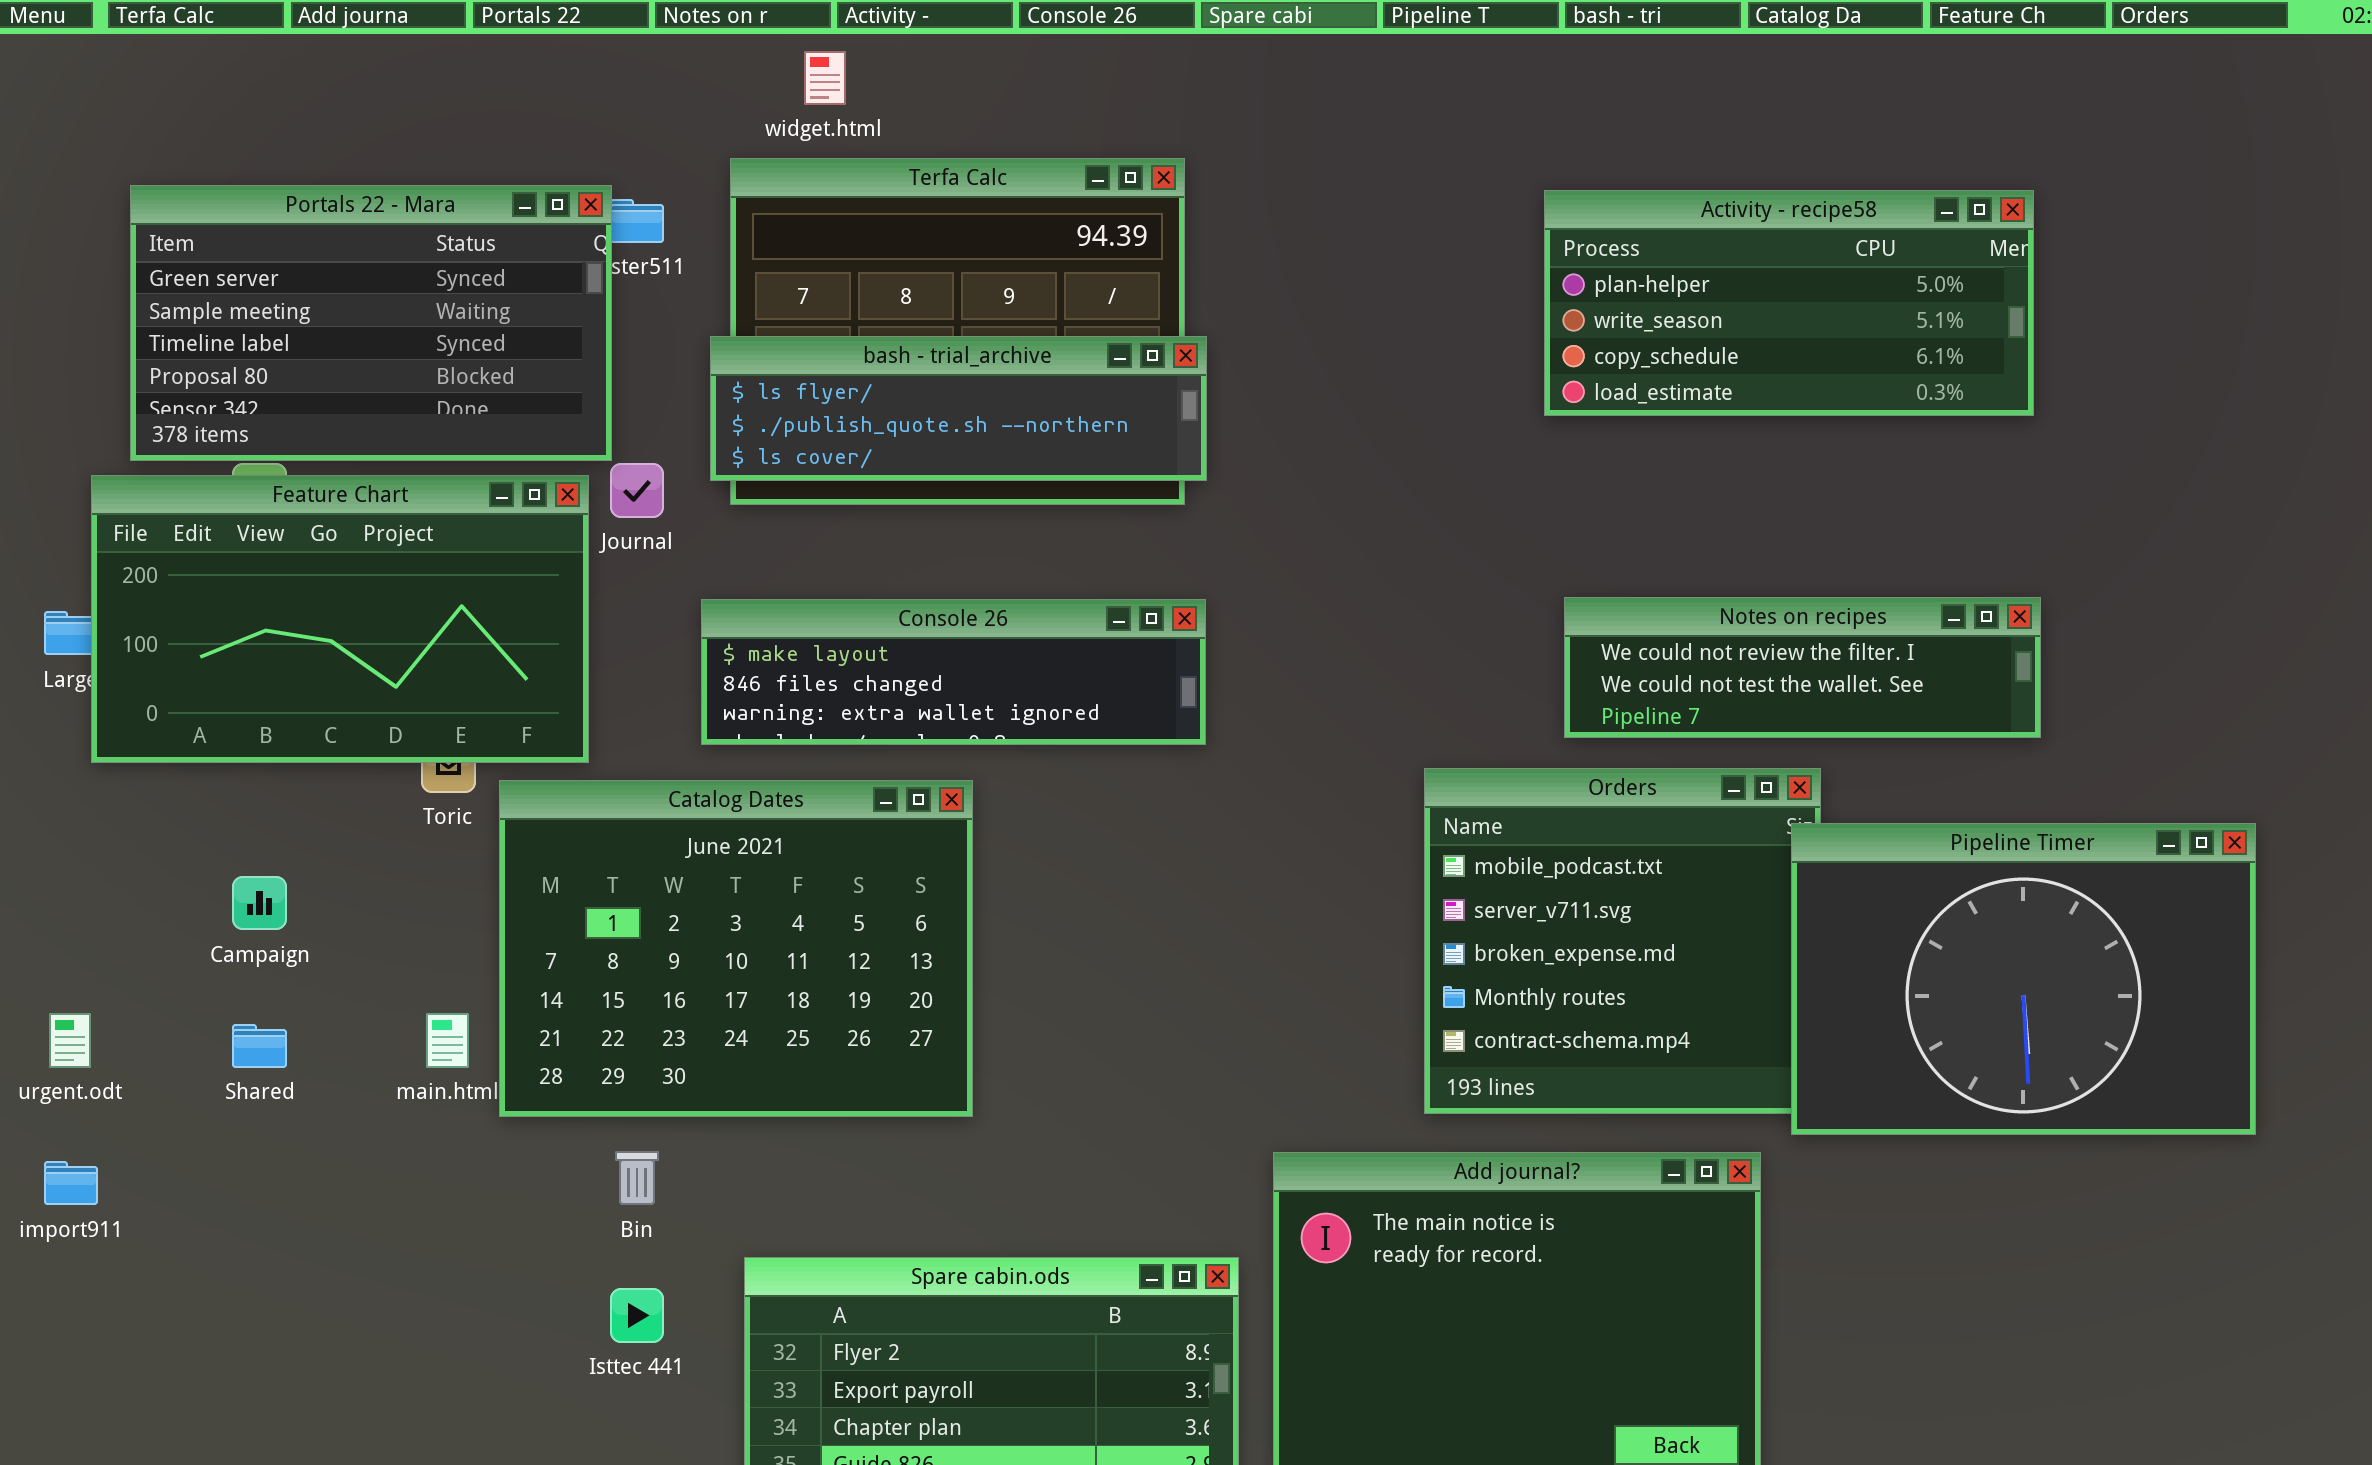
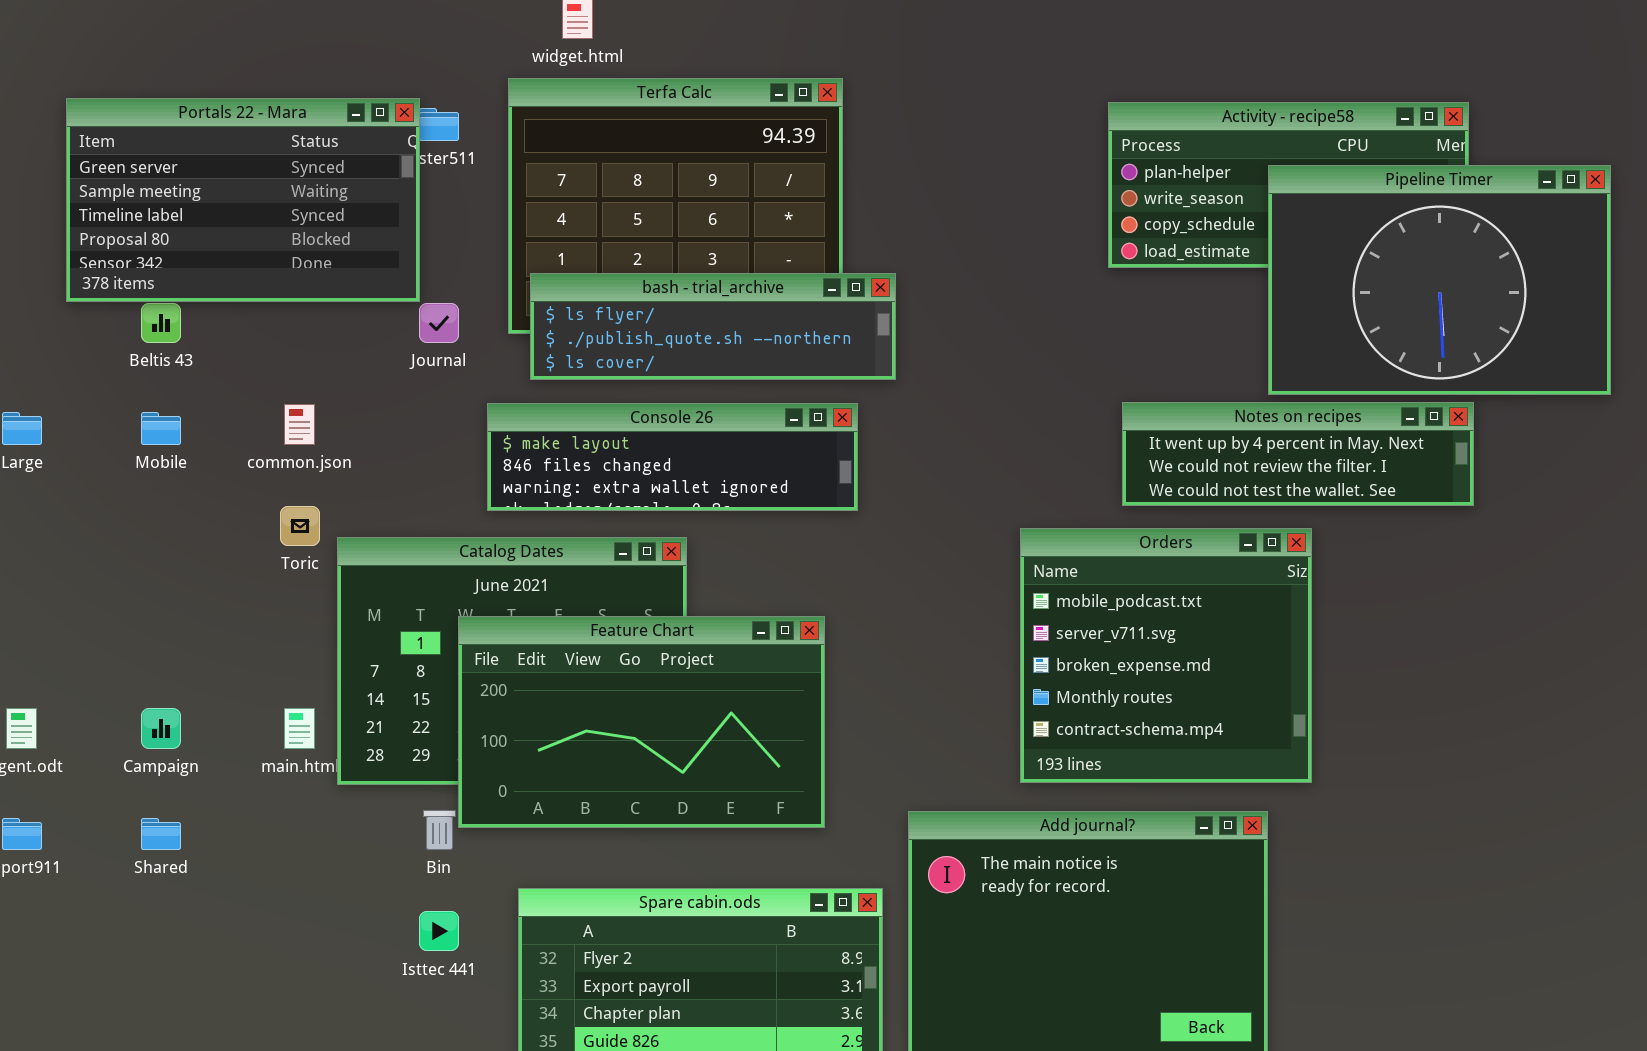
bash - trial_archive: [710,336,1207,481] -> [530,273,896,380], moved
Feature Chart: [91,475,589,763] -> [458,616,825,828], moved
Notes on recipes: [1564,597,2041,738] -> [1122,402,1474,506], scrolled up 1 row
Pipeline Timer: [1791,823,2256,1135] -> [1268,165,1611,395], moved
Campaign: [232,876,287,930] -> [141,708,181,749], moved
Shared: [232,1024,287,1068] -> [141,818,181,850], moved

